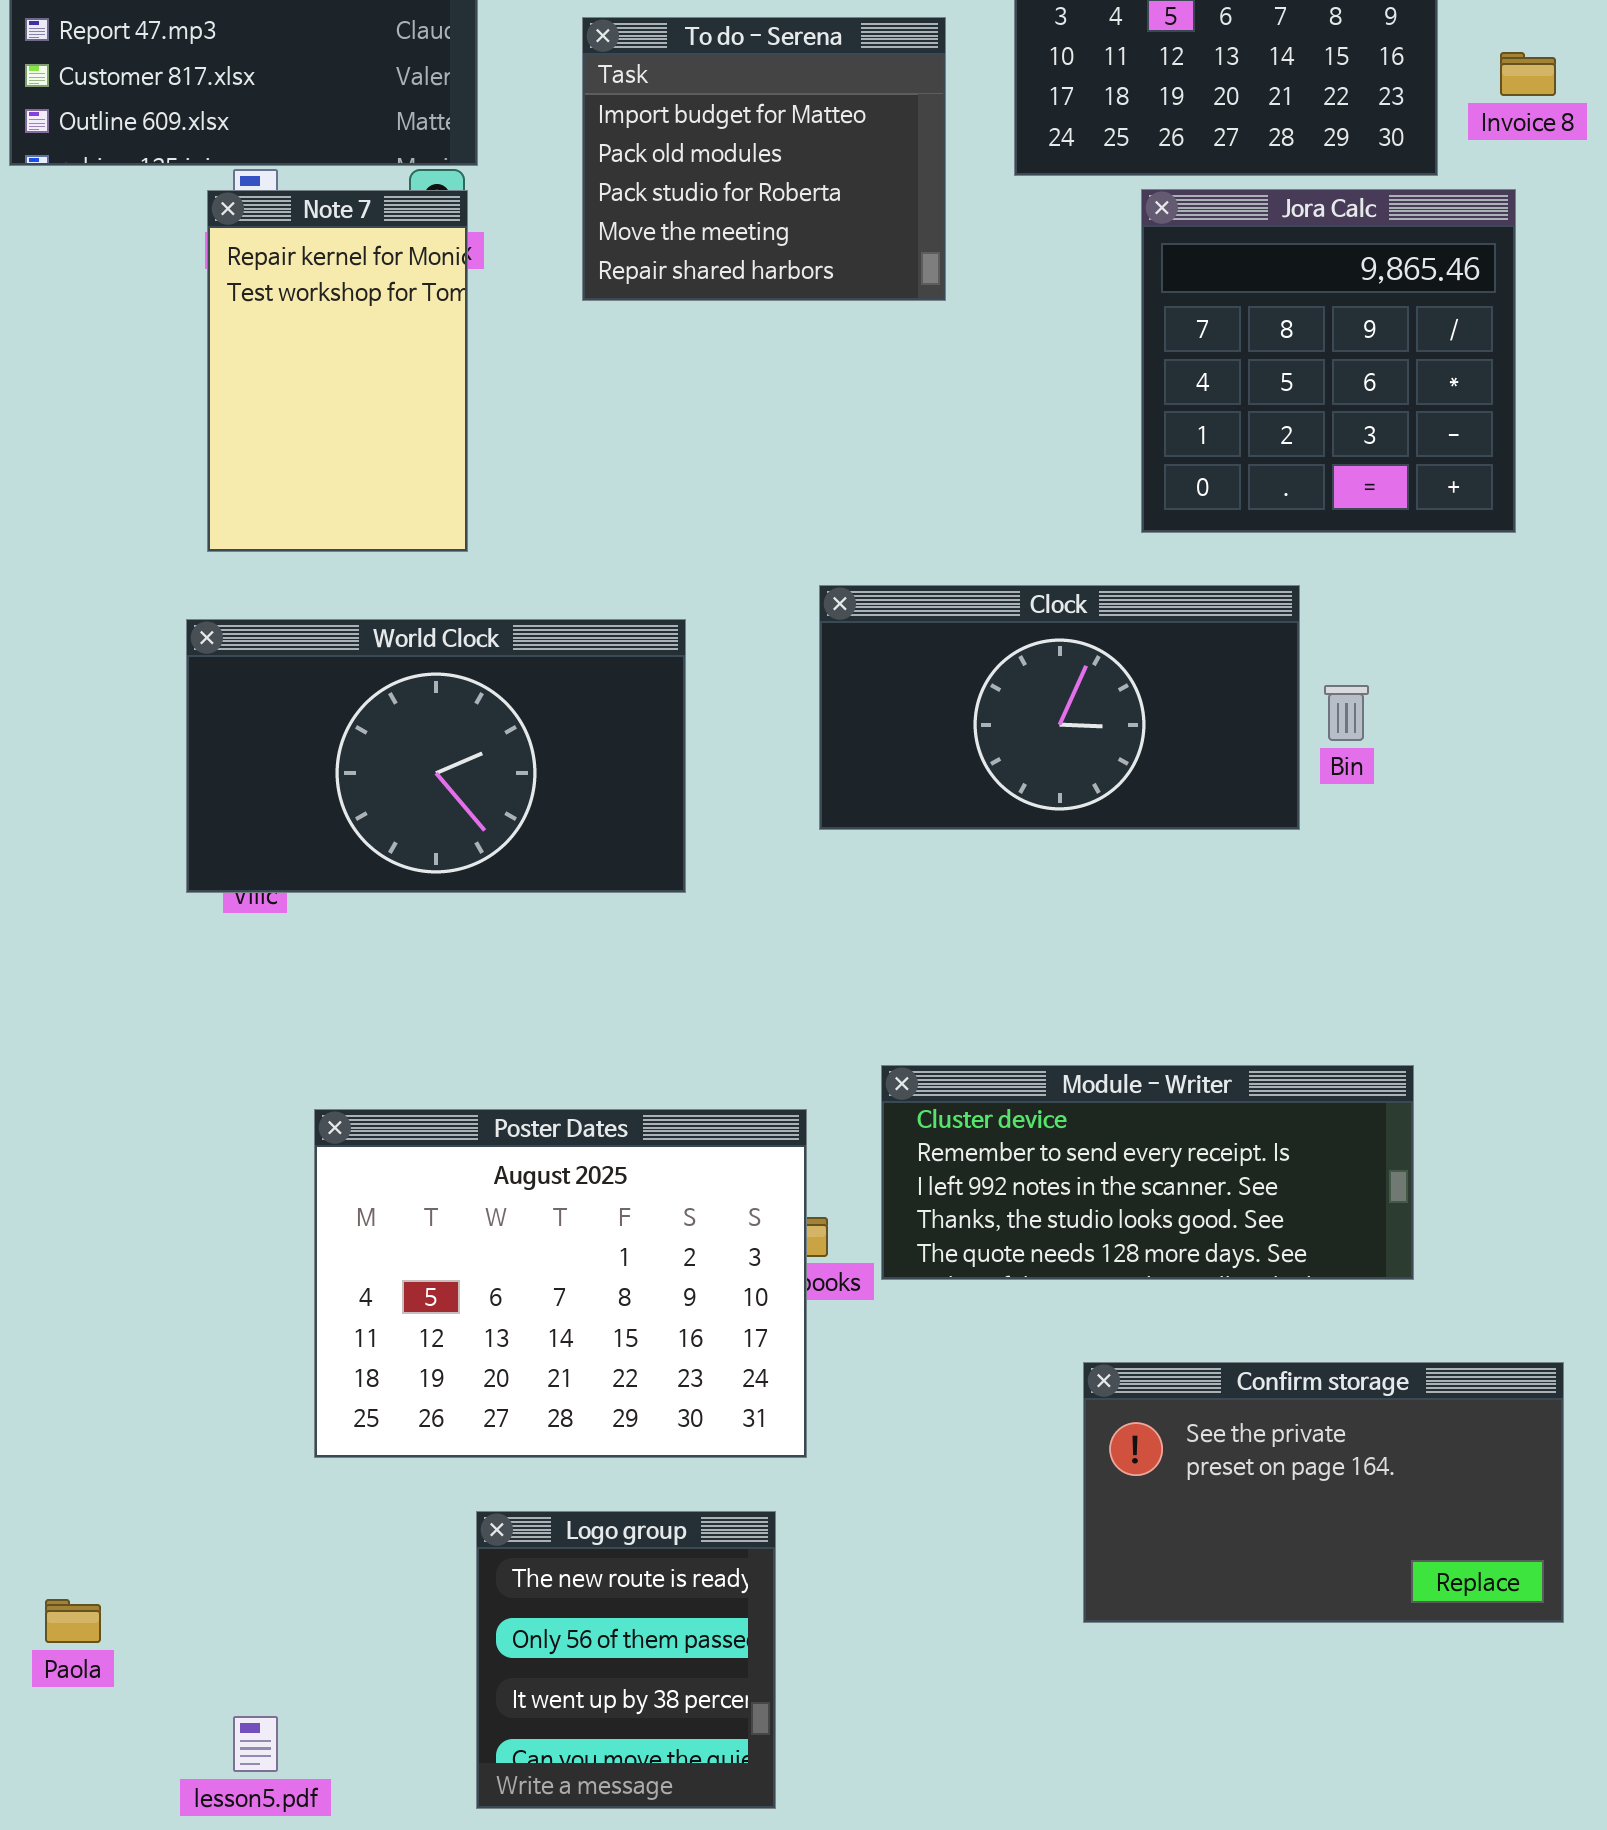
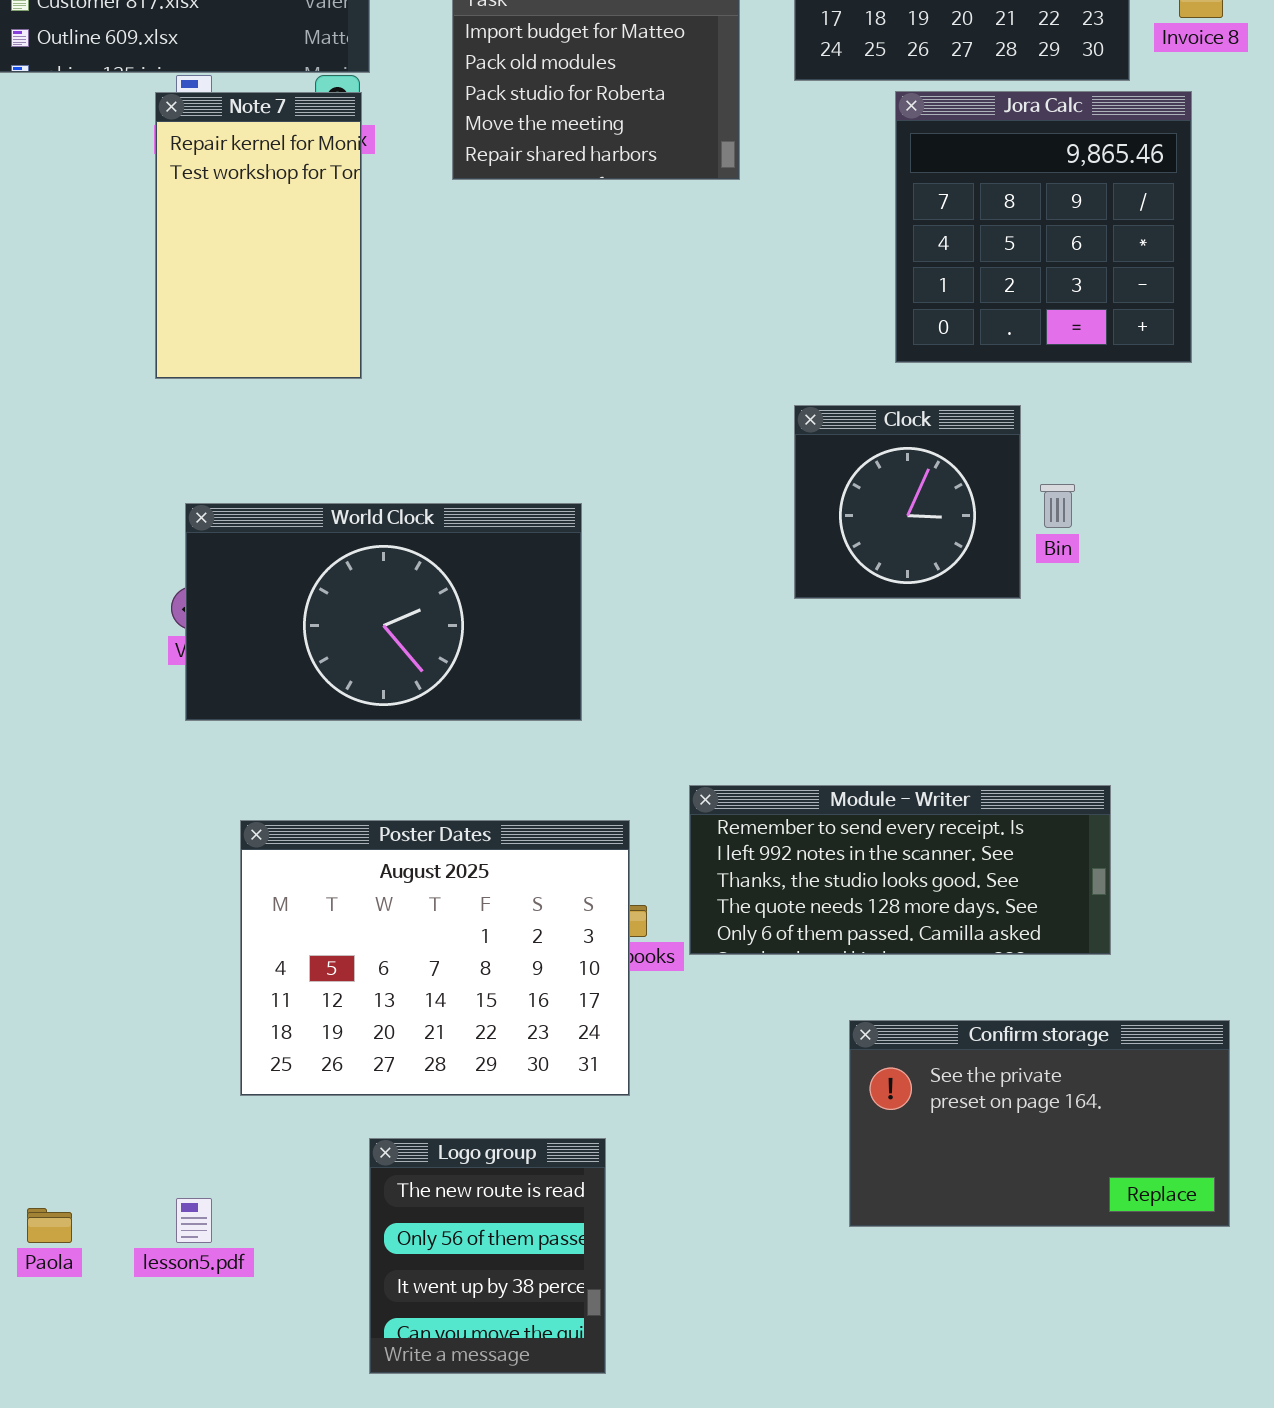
Clock: [819,585,1300,830] -> [794,405,1021,599], resized
World Clock: [186,619,686,893] -> [185,503,582,721], moved
Module - Writer: [881,1065,1414,1280] -> [689,785,1111,955], scrolled down 1 row
lesson5.pdf: [233,1716,278,1772] -> [176,1198,212,1243], moved

